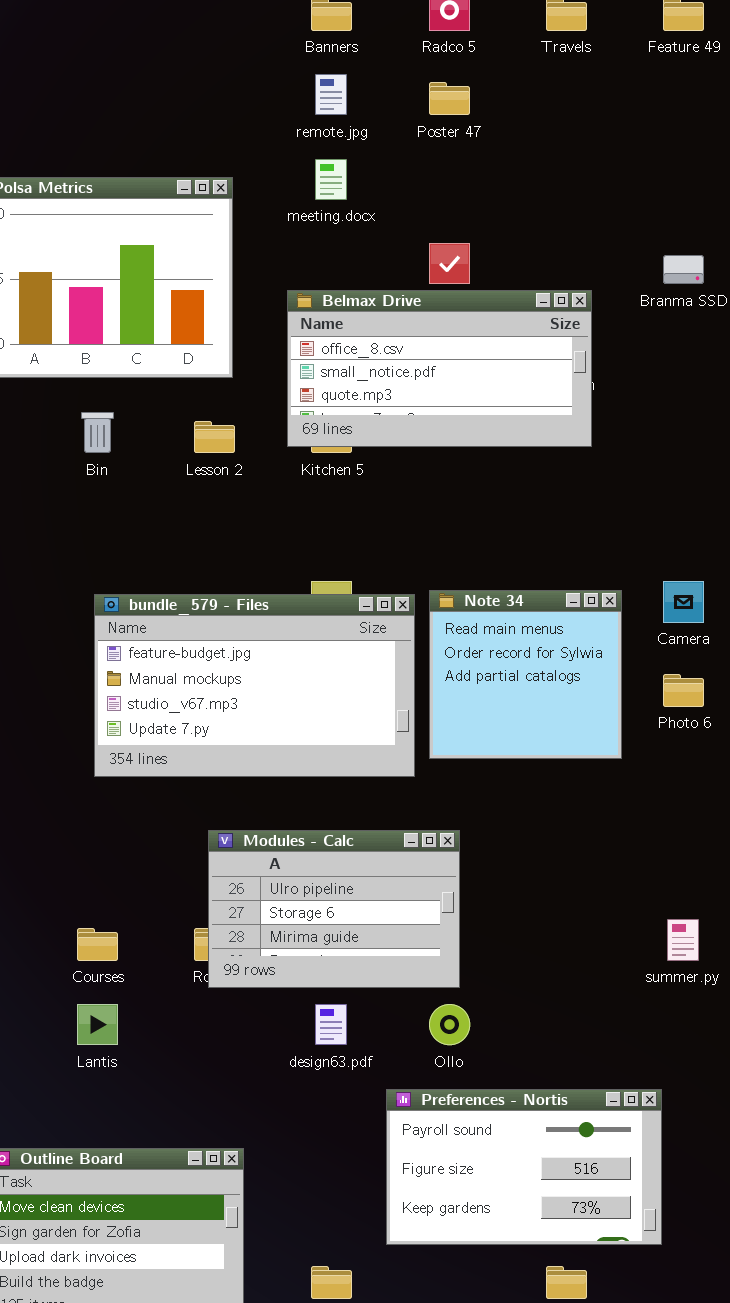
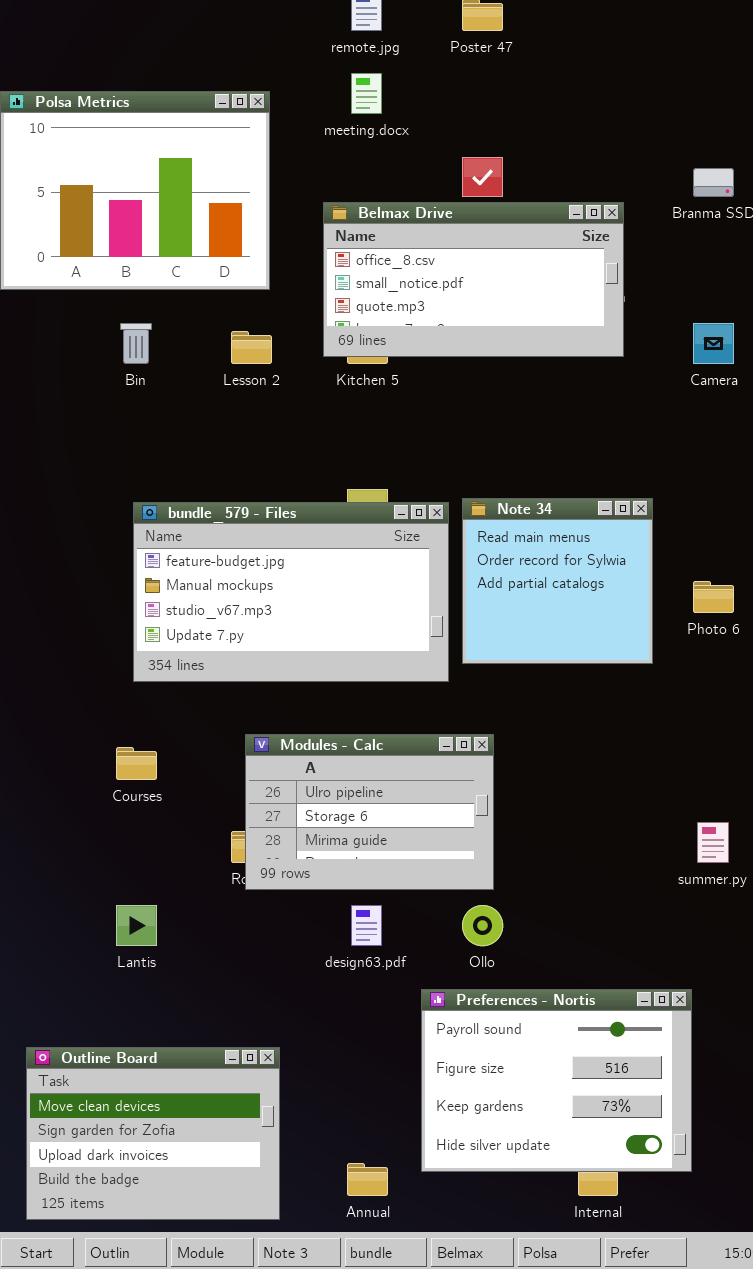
Camera: [663,581,704,623] -> [693,323,734,364], moved
Courses: [77,928,118,961] -> [116,747,157,780], moved
Preferences - Nortis: [386,1089,662,1245] -> [421,989,692,1172], resized

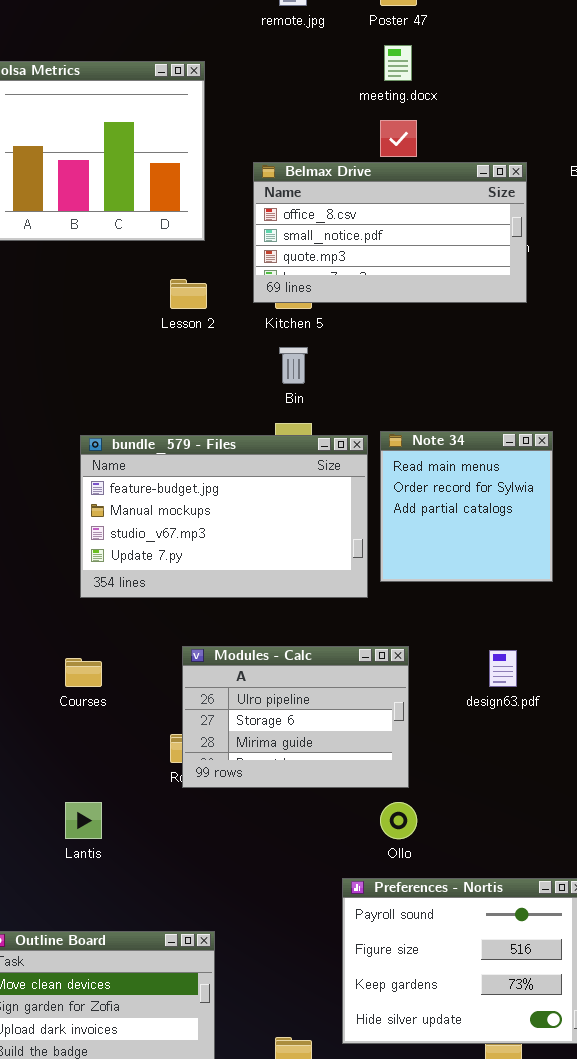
meeting.docx: [351,73,382,114] -> [384,45,412,81], moved
Bin: [120,323,152,364] -> [279,347,308,384], moved
design63.pdf: [351,905,382,946] -> [489,650,517,687], moved

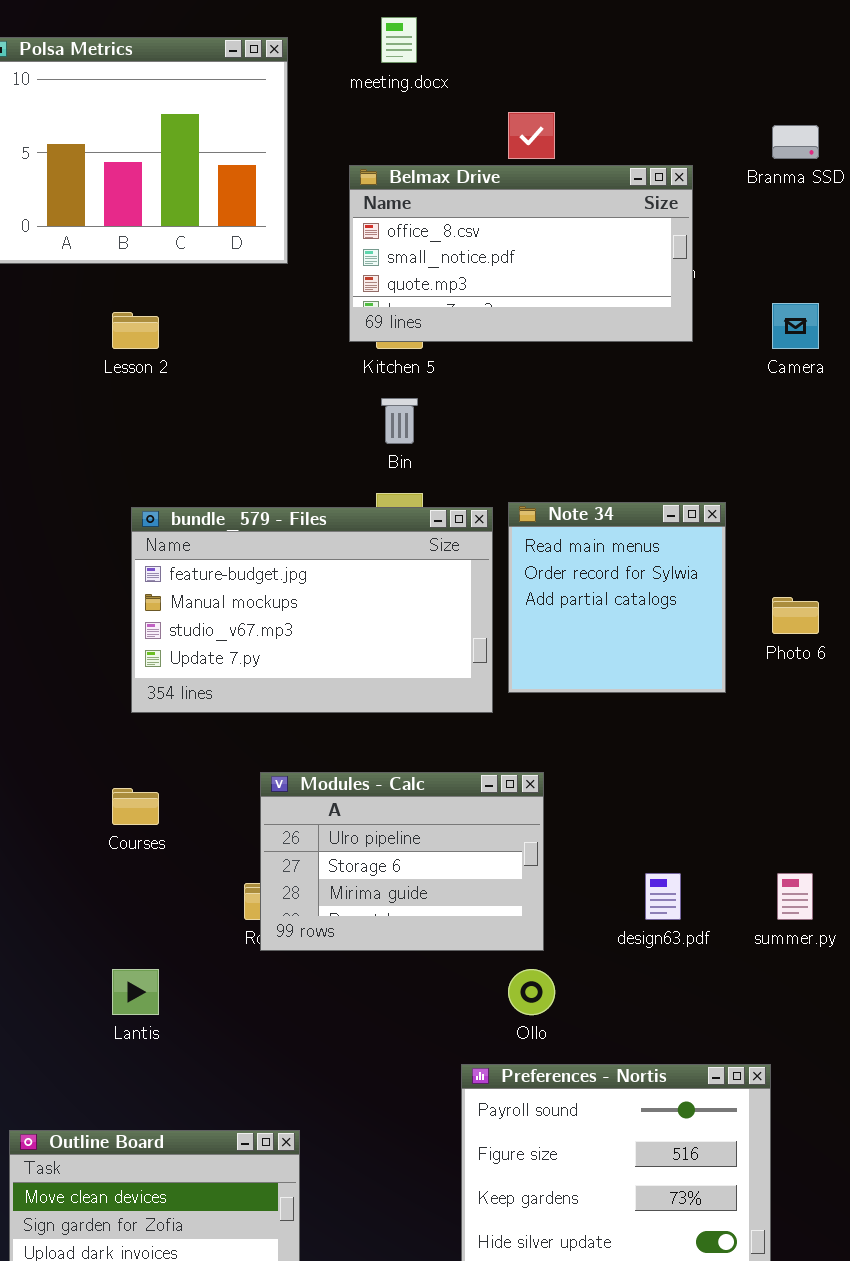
meeting.docx: [384,45,412,81] -> [381,17,417,63], moved
Lesson 2: [170,279,207,309] -> [112,312,159,349], moved
design63.pdf: [489,650,517,687] -> [645,873,681,920], moved

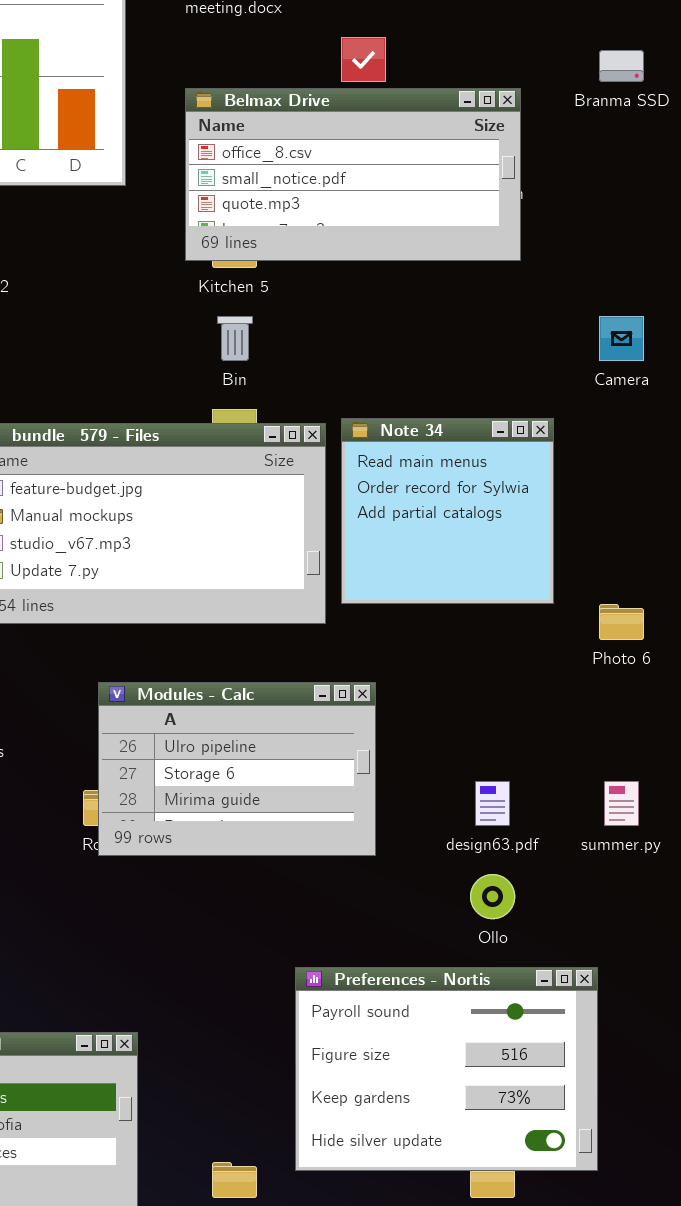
Camera: [772,303,819,349] -> [599,316,644,361], moved
Photo 6: [772,597,819,634] -> [599,604,644,640], moved
Ollo: [508,969,555,1015] -> [470,874,515,919], moved

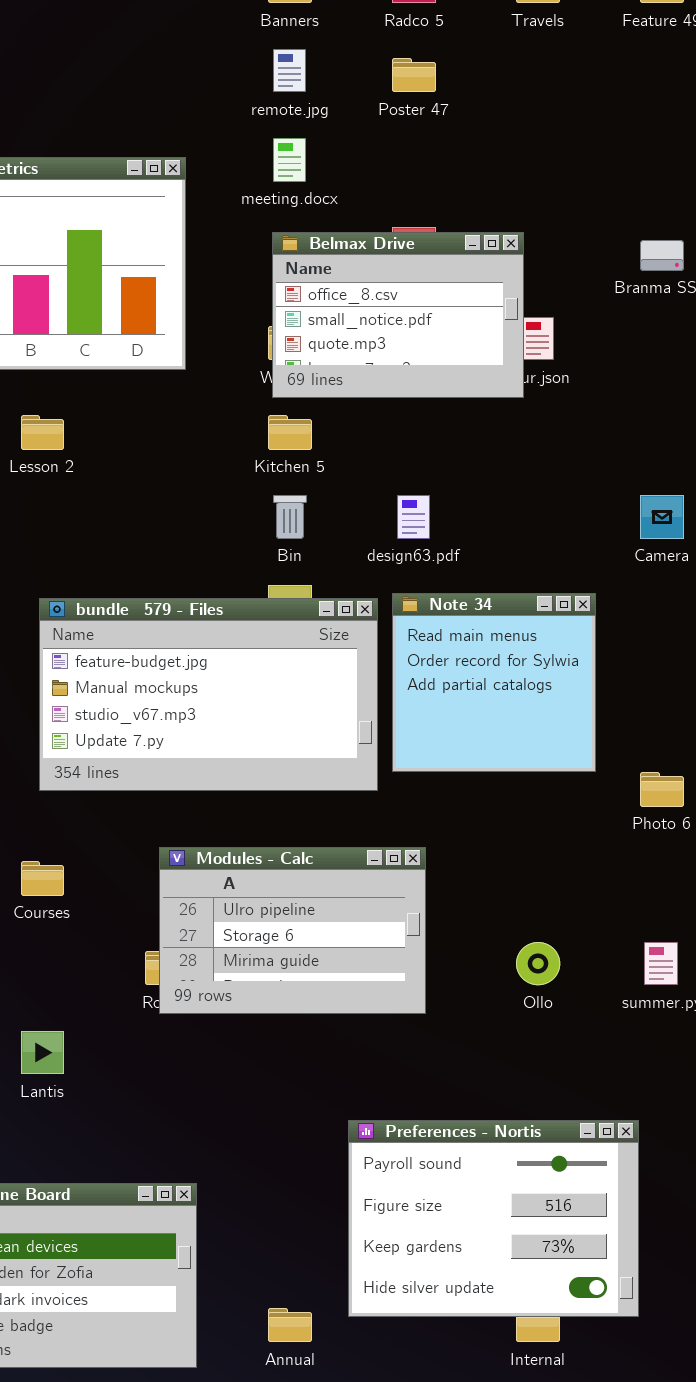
Belmax Drive: [185,88,521,261] -> [272,232,524,398], moved, resized
design63.pdf: [475,781,510,826] -> [397,495,430,539], moved
Ollo: [470,874,515,919] -> [516,942,560,985], moved

